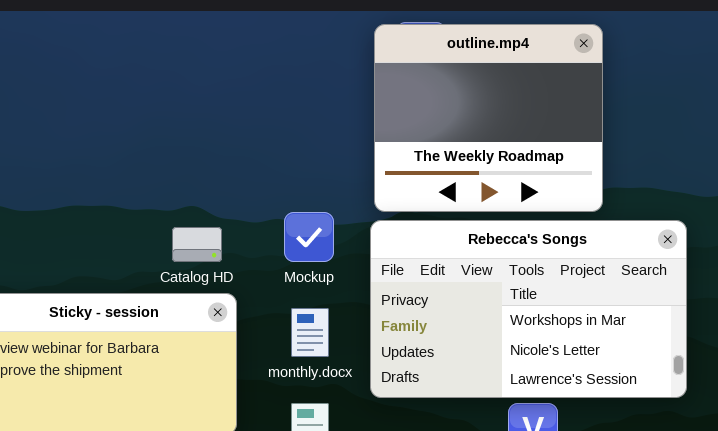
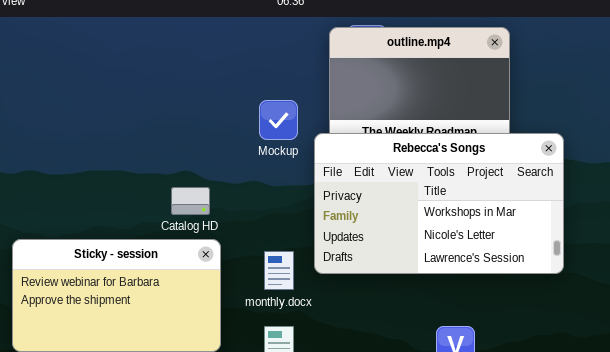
Mockup: [284,212,334,262] -> [259,100,298,140], moved
Rebecca's Songs: [370,220,687,398] -> [314,133,564,274], moved

